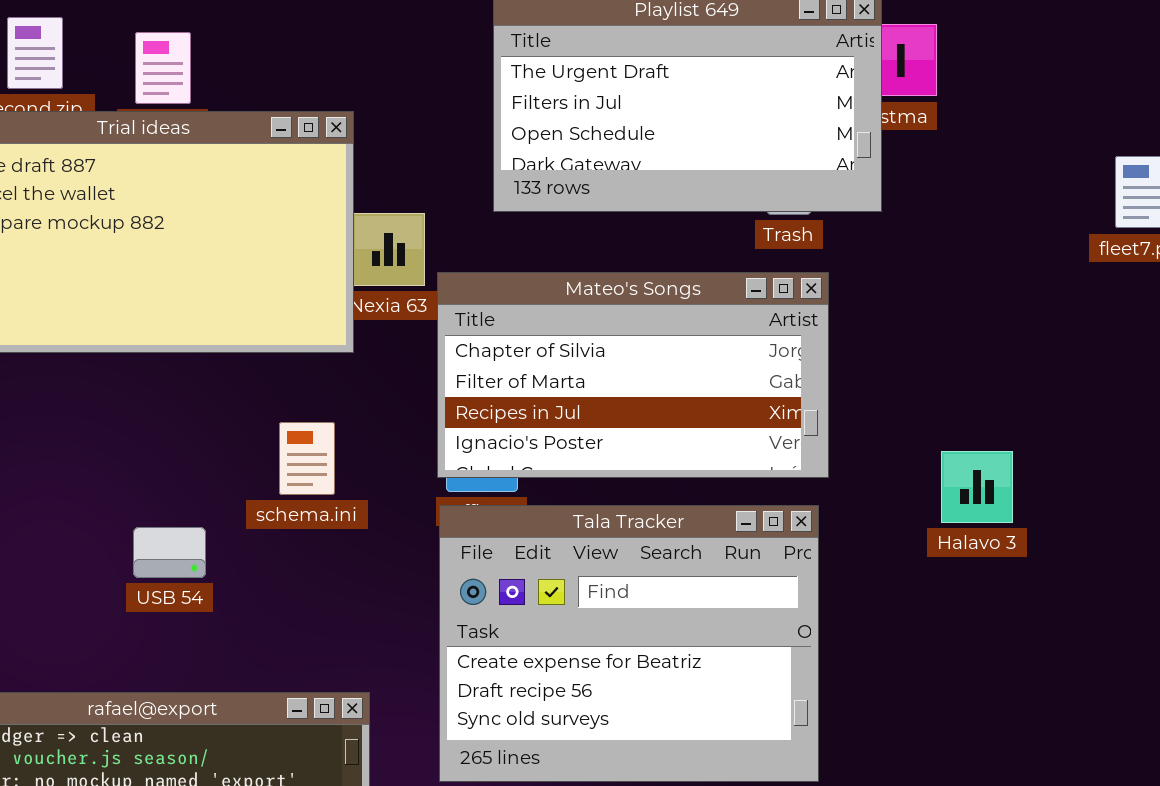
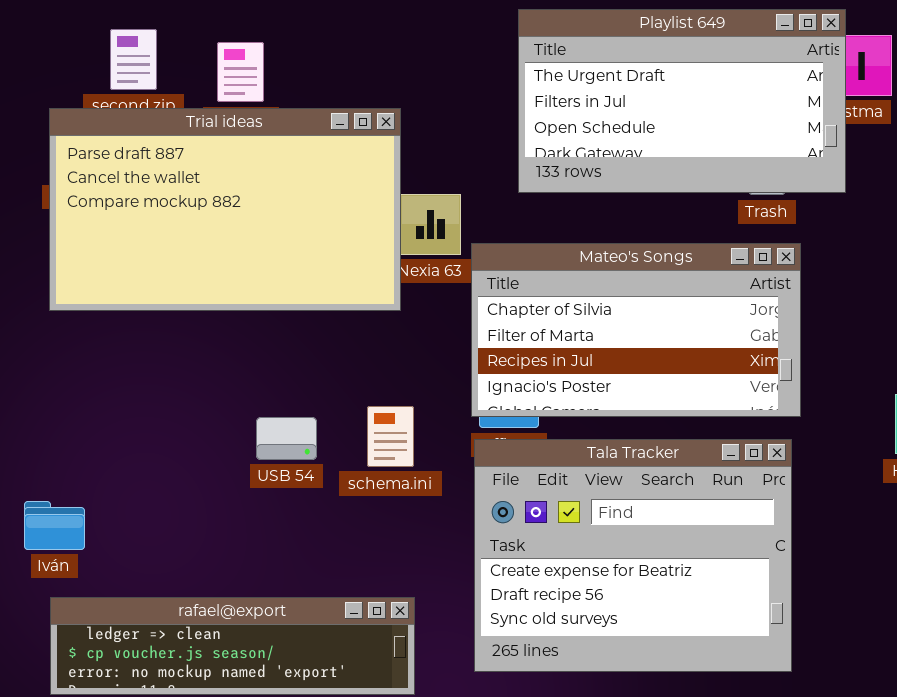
schema.ini: [279,422,335,495] -> [367,406,414,467], moved
USB 54: [133,527,206,578] -> [256,417,317,460], moved

